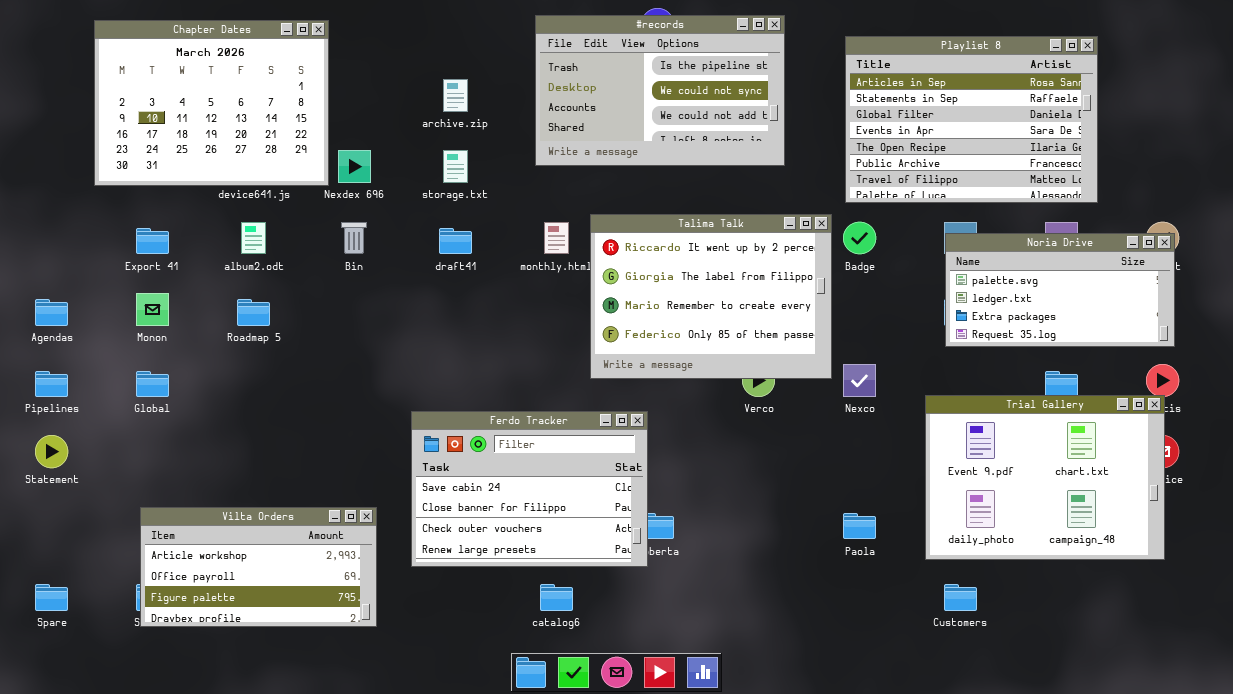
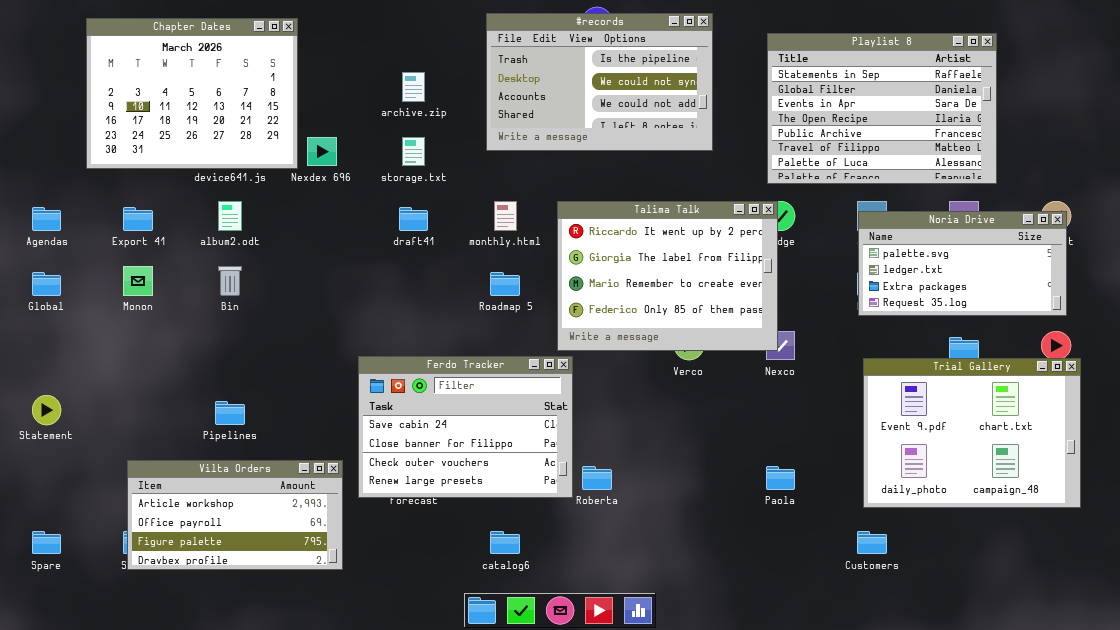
Playlist 8: [845,36,1098,203] -> [767,33,997,184], scrolled down 1 row
Talima Talk: [590,214,832,379] -> [557,201,778,351], moved
Bin: [341,222,367,254] -> [218,266,242,296], moved
Agendas: [35,299,68,326] -> [32,207,61,231], moved
Roadmap 5: [237,299,270,326] -> [490,272,520,296], moved
Pipelines: [35,371,68,397] -> [215,401,245,425], moved
Global: [136,371,169,397] -> [32,272,61,296], moved
Trial Gallery: [925,395,1165,560] -> [863,358,1081,508], moved
Ferdo Tracker: [411,411,648,567] -> [358,356,573,498], moved

